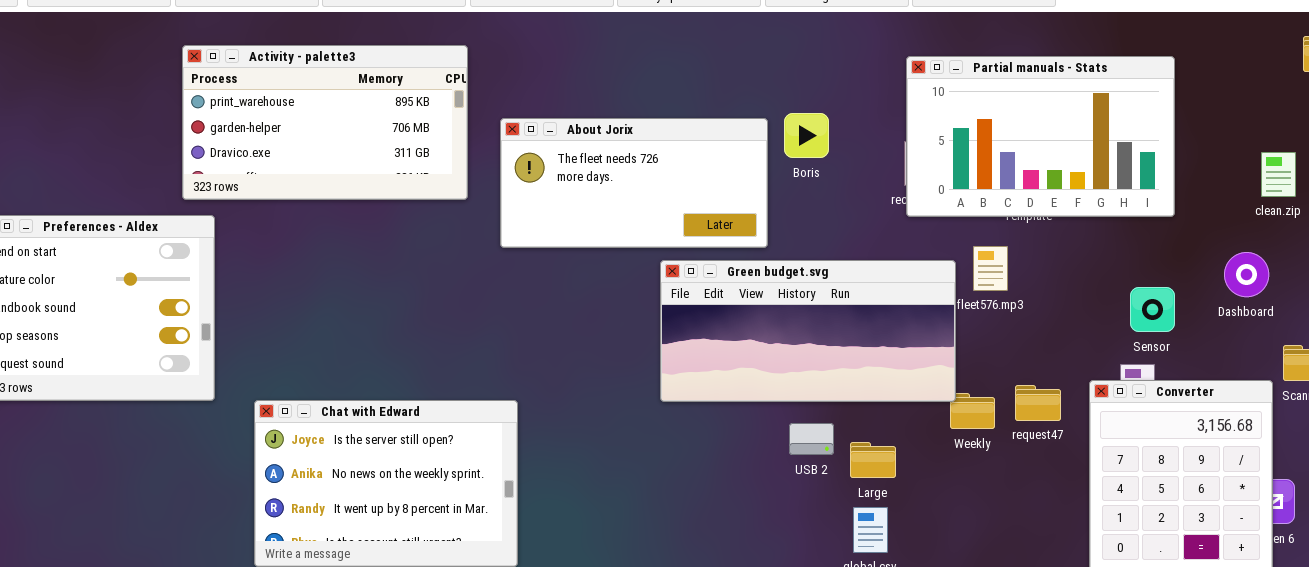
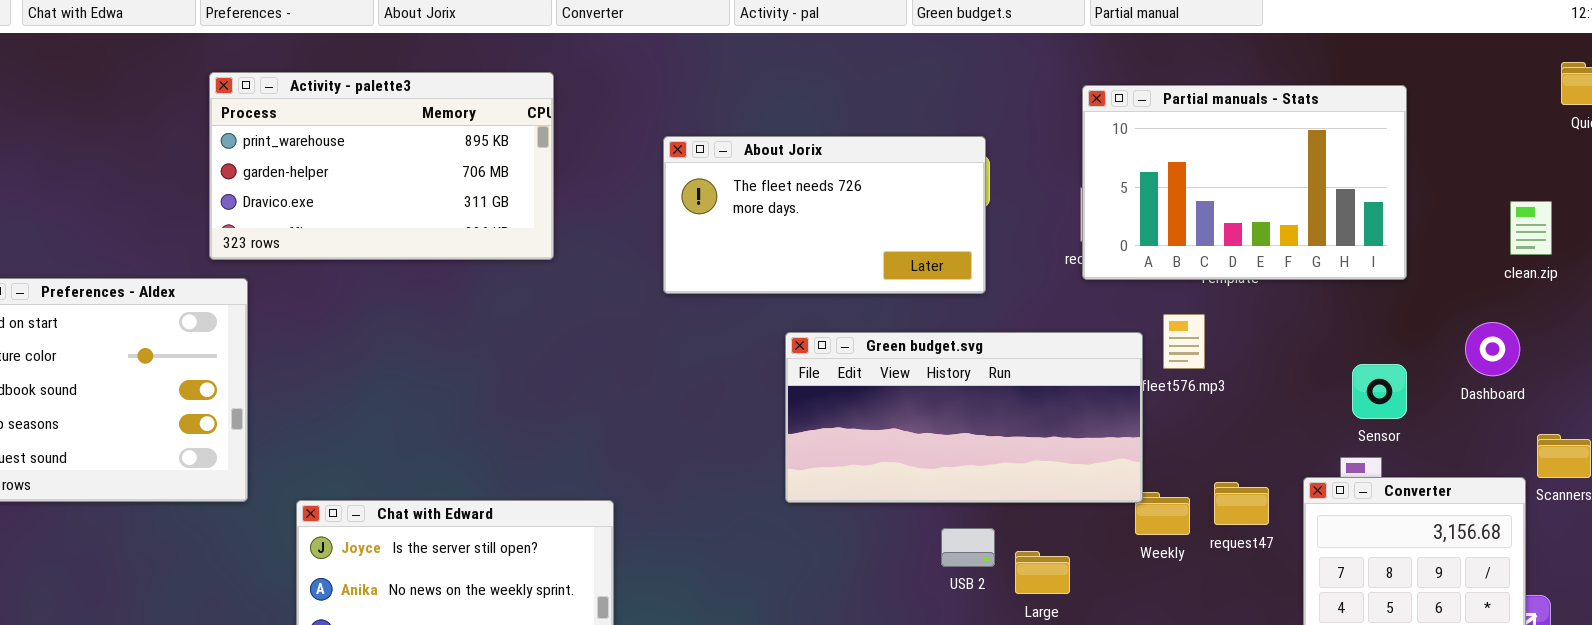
About Jorix: [500,118,768,248] -> [663,136,986,294], moved

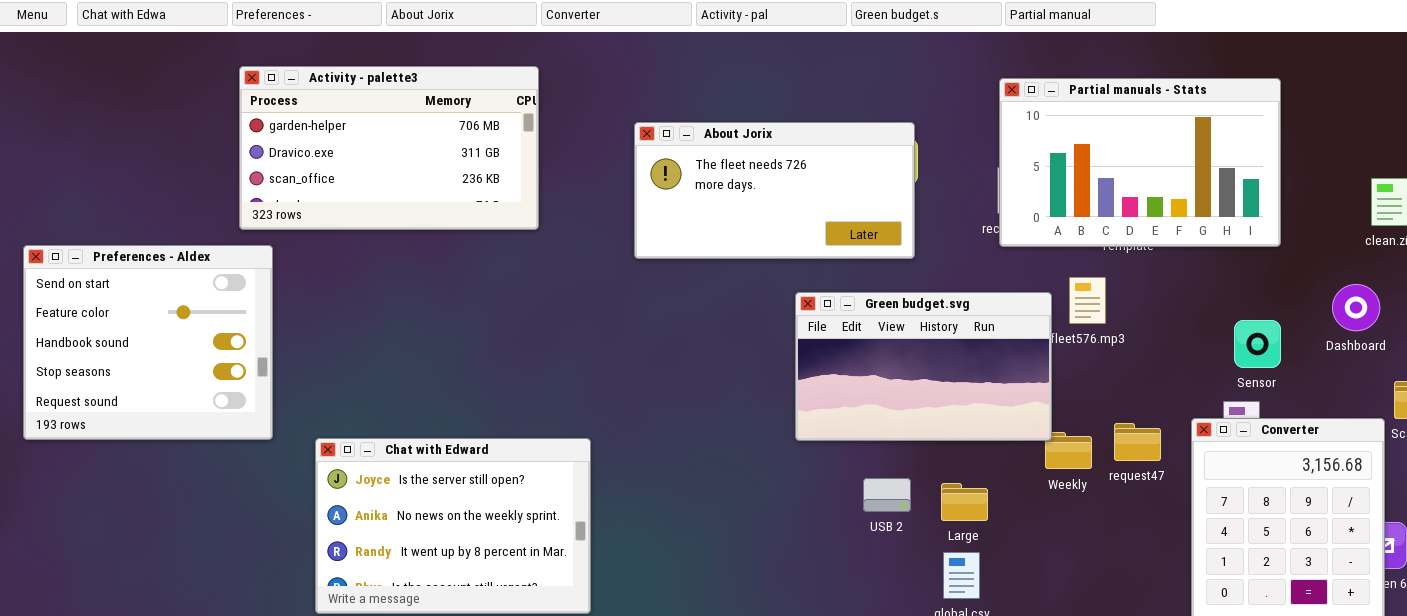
Activity - palette3: [209,72,554,260] -> [239,66,539,230], scrolled down 1 row
Green budget.svg: [785,332,1143,503] -> [795,292,1052,441], resized
USB 2: [941,528,995,567] -> [863,478,911,512], moved

